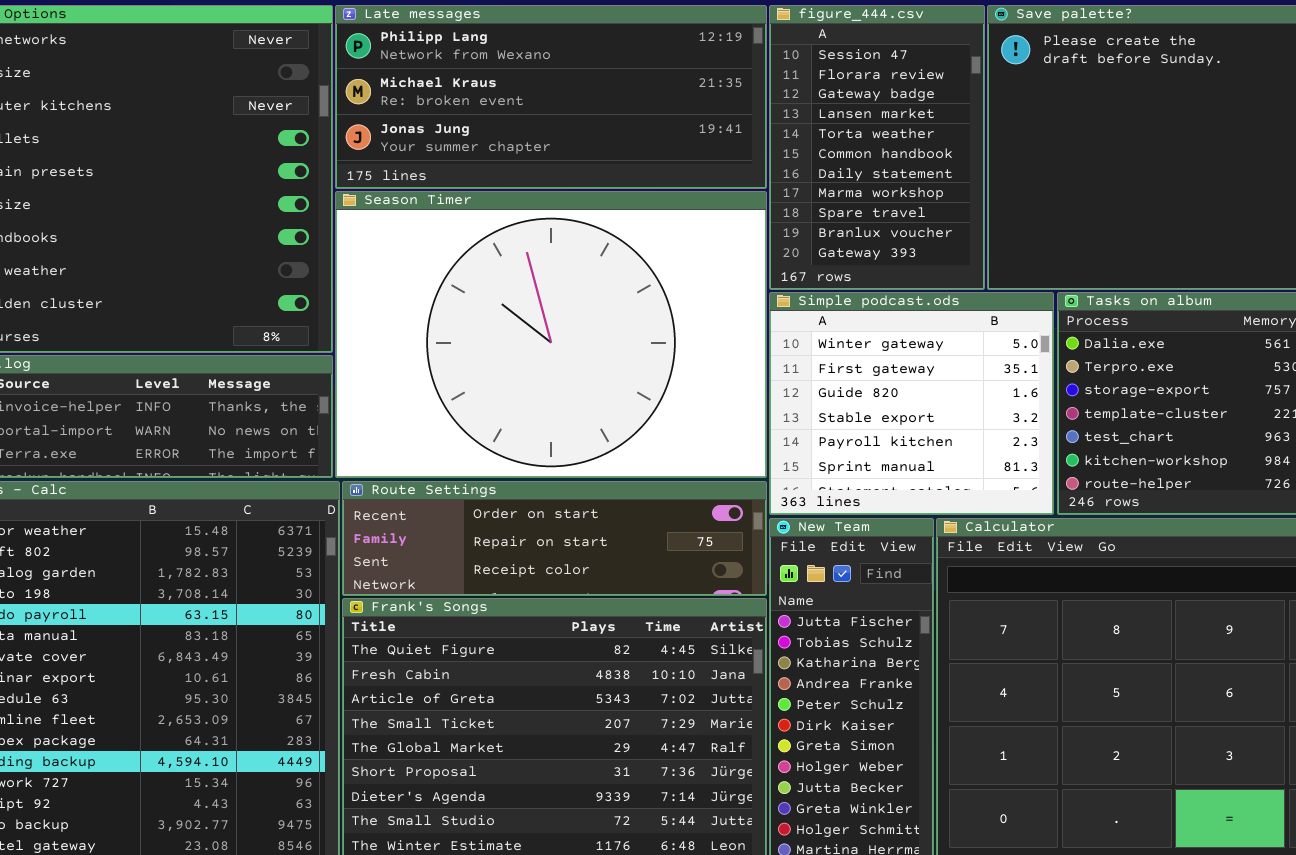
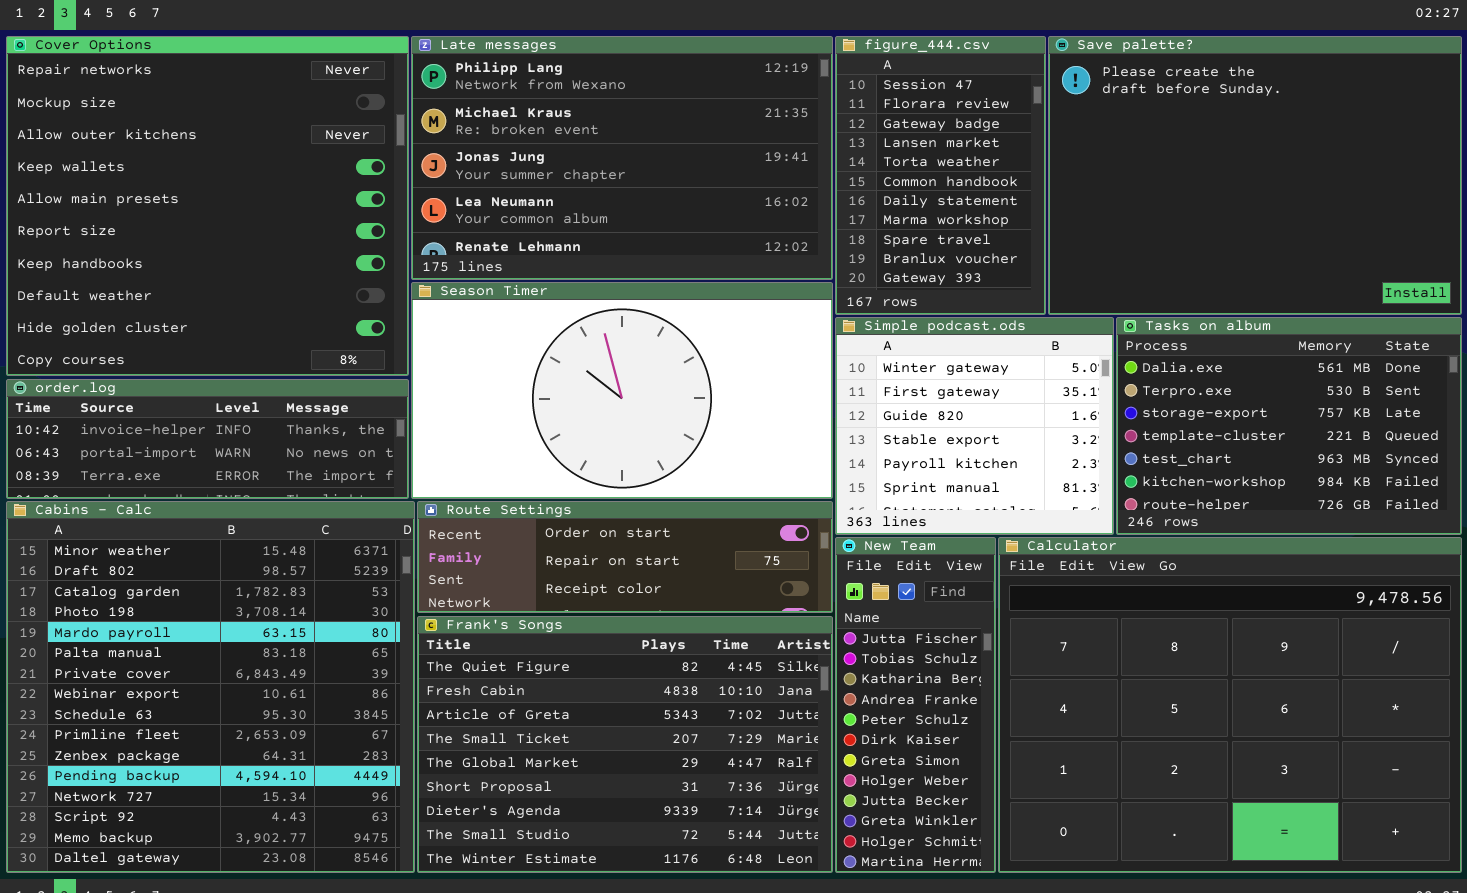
Late messages: [335,5,767,189] -> [411,36,833,280], resized
Season Timer: [335,191,767,478] -> [411,282,833,499], resized

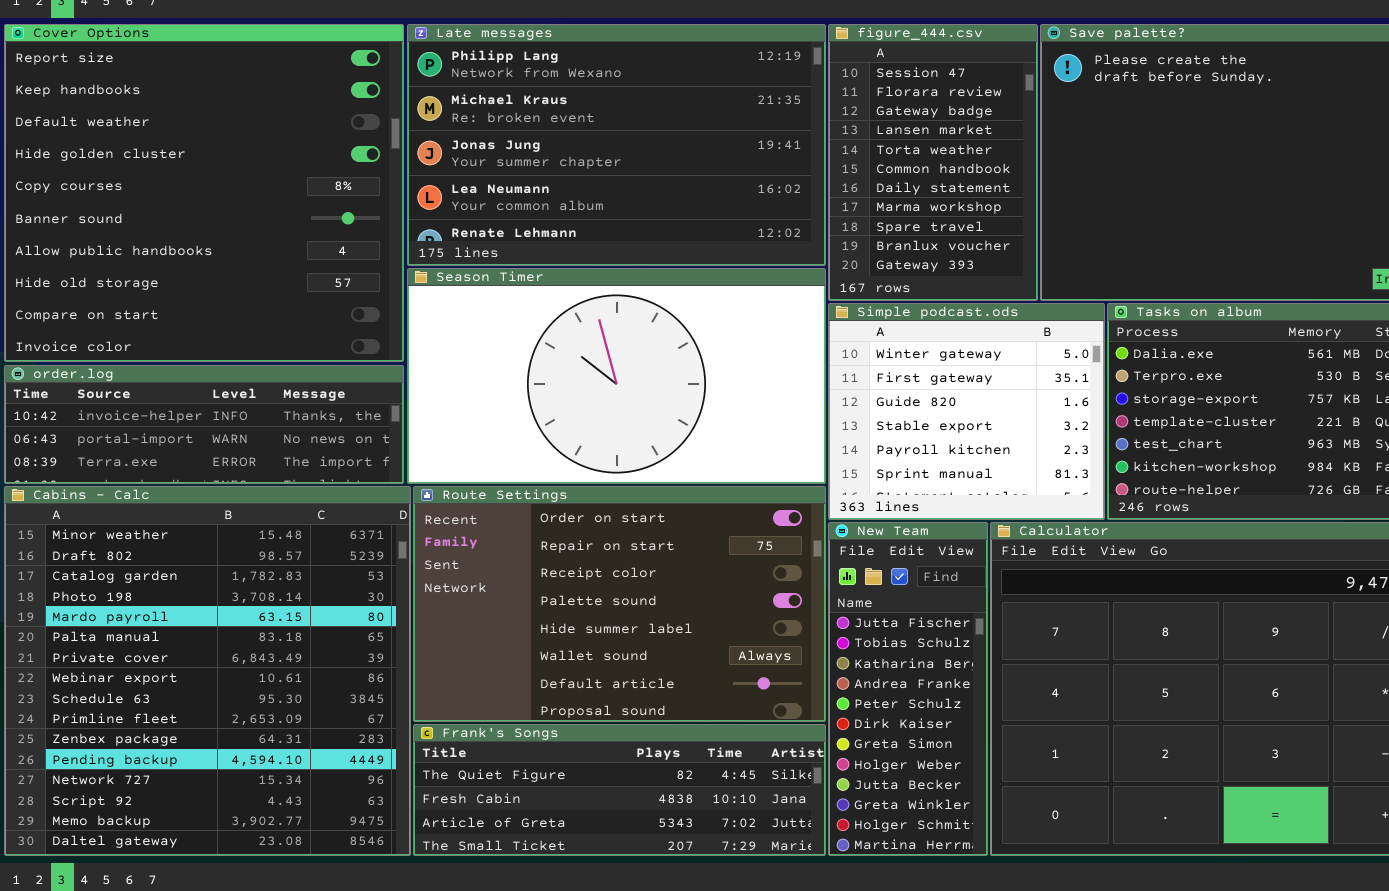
Cover Options: [6,36,409,376] -> [4,24,404,362], scrolled down 5 rows
Route Settings: [417,501,833,613] -> [413,486,826,722], resized
Frank's Songs: [417,616,833,873] -> [413,724,826,856], resized

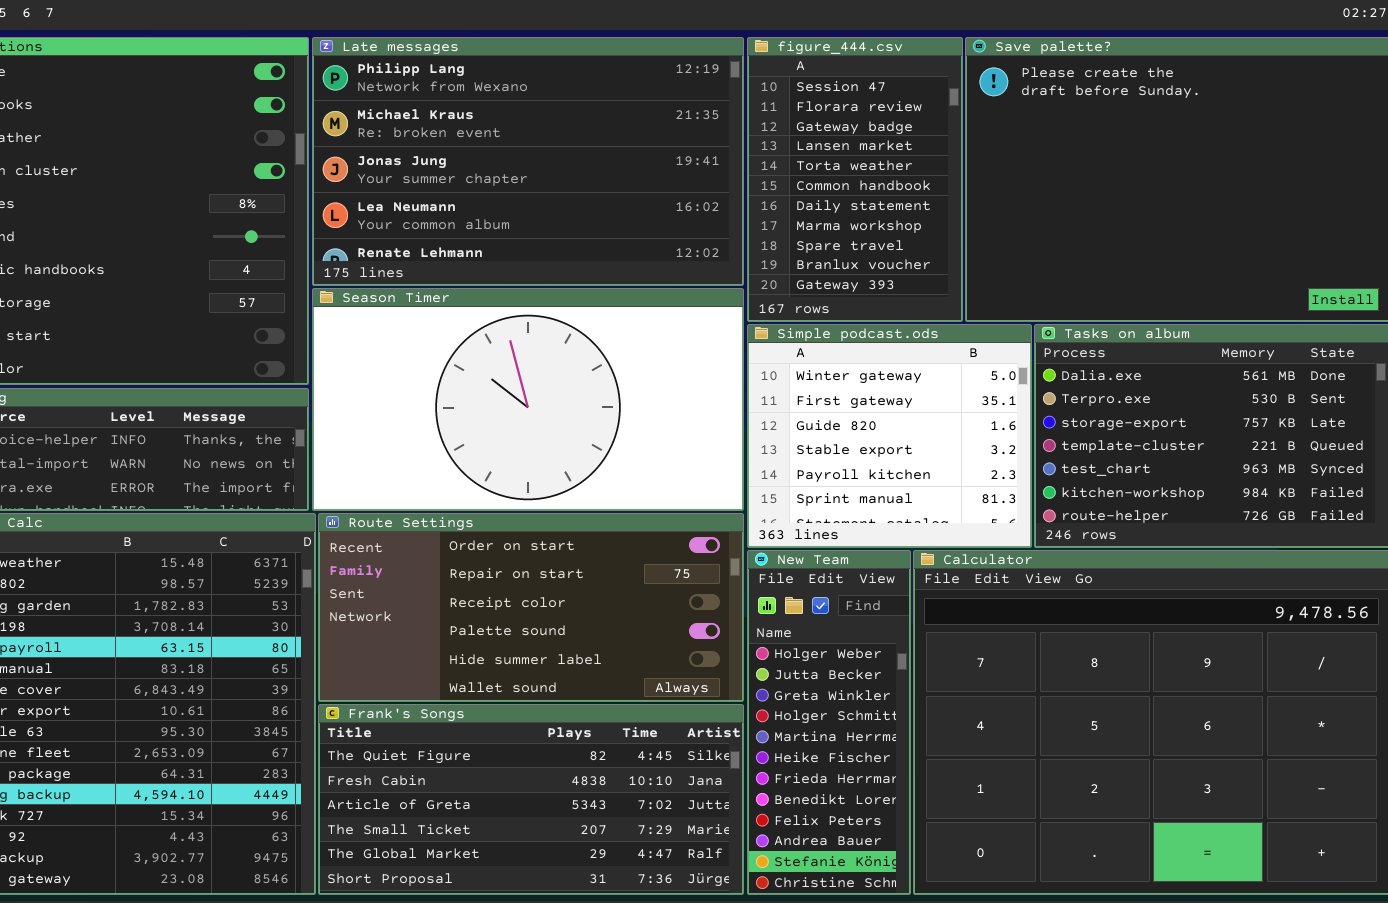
Route Settings: [413,486,826,722] -> [318,513,744,702], resized
New Team: [828,522,988,856] -> [747,550,911,895], scrolled down 7 rows
Frank's Songs: [413,724,826,856] -> [318,704,744,895], resized

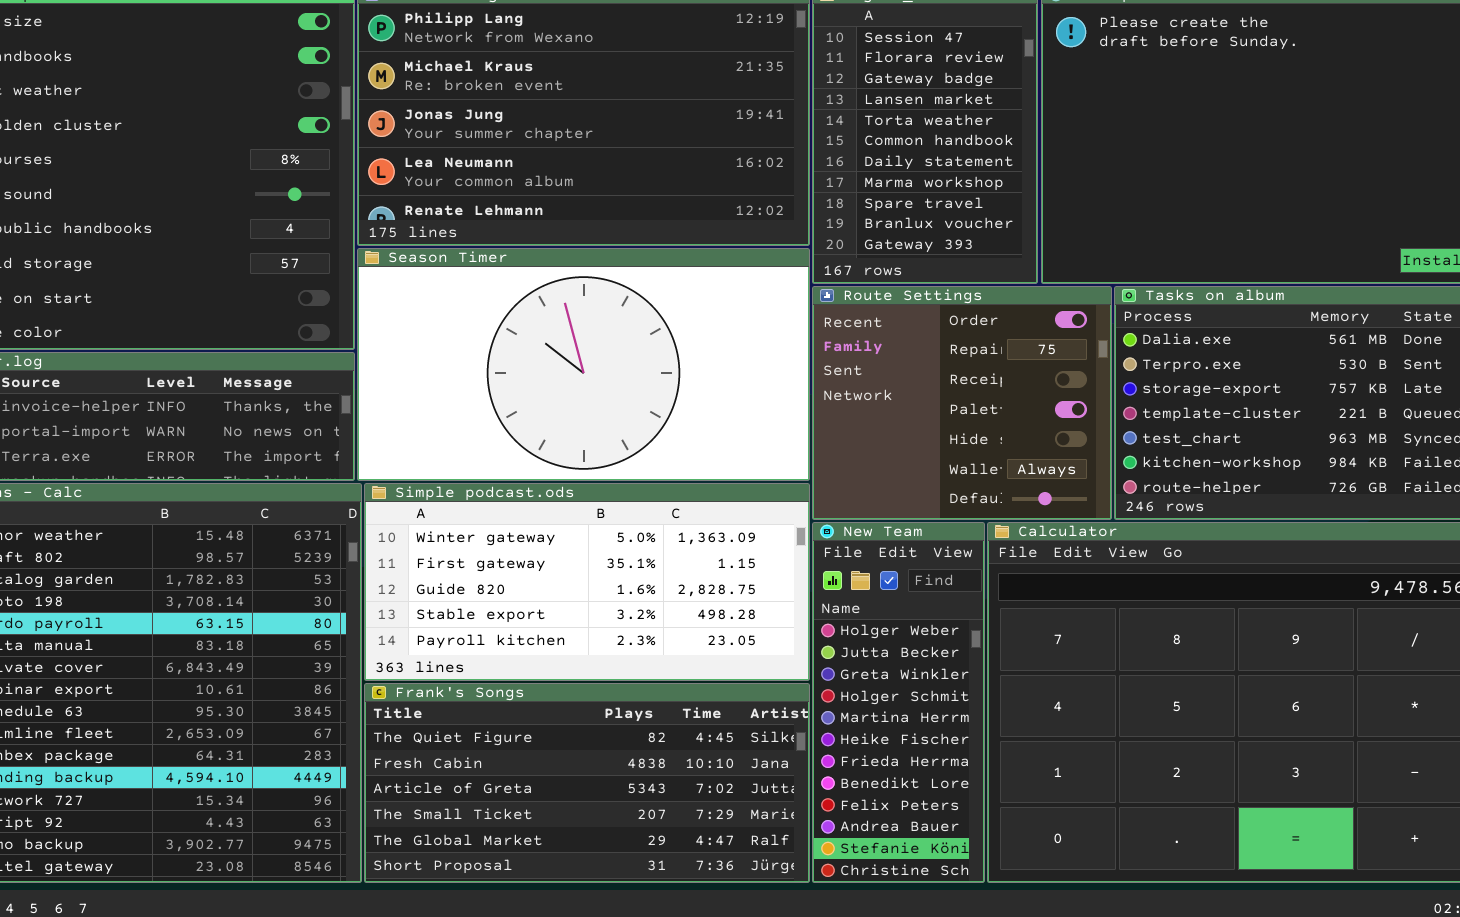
Simple podcast.ods: [747,324,1032,548] -> [364,483,810,681], moved, resized
Route Settings: [318,513,744,702] -> [812,286,1112,520], moved, resized

